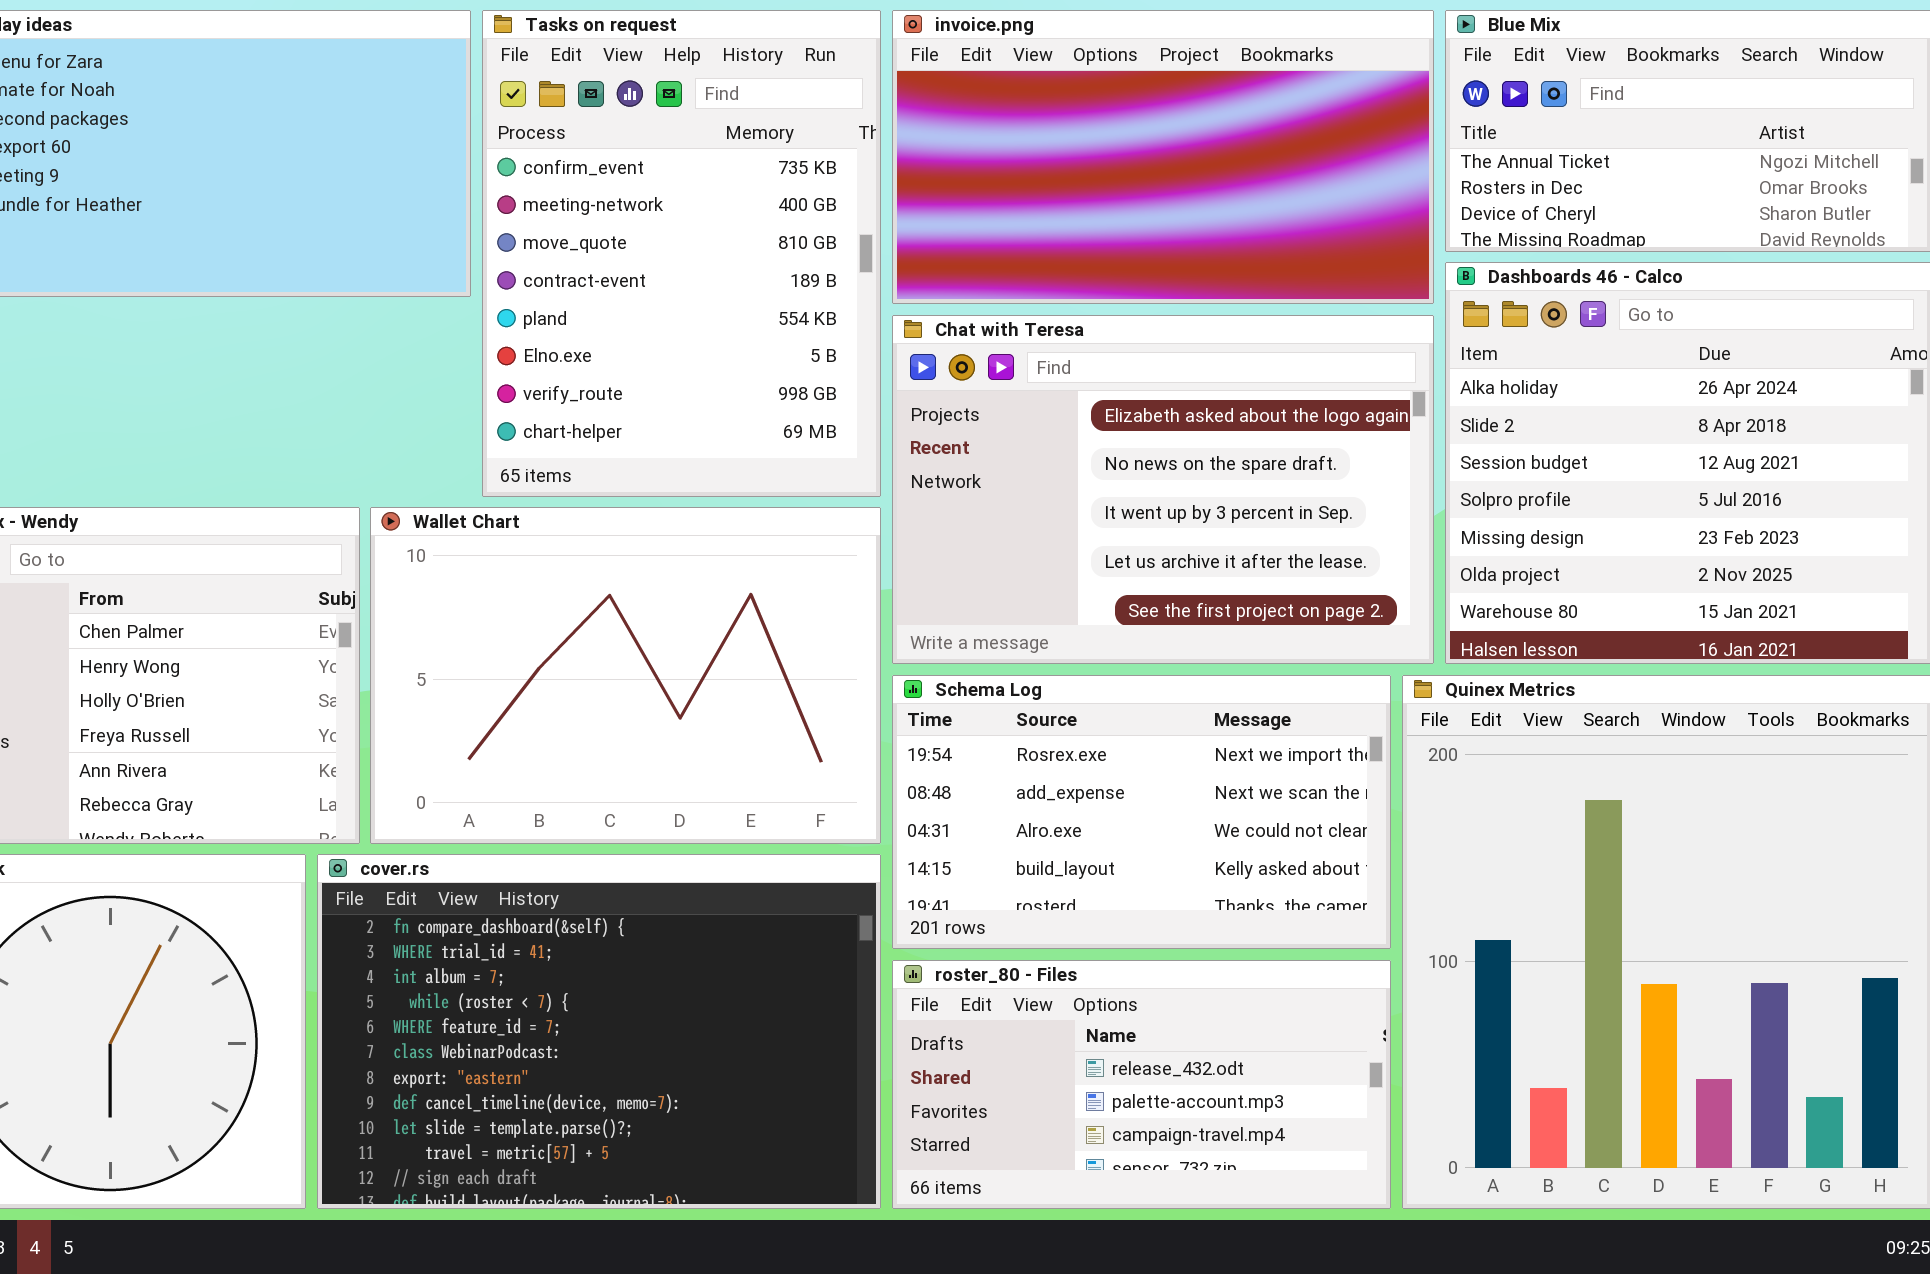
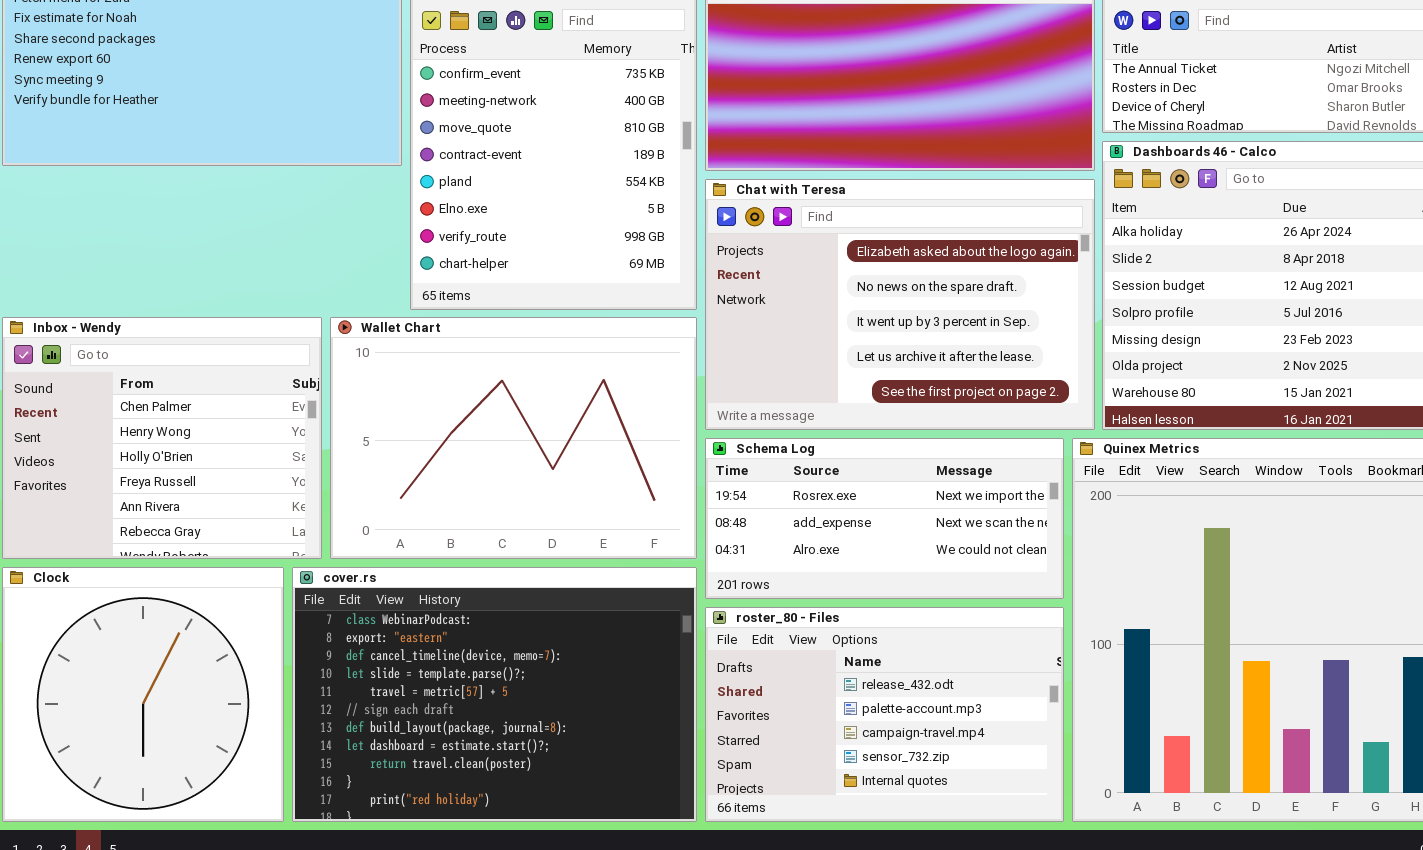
Schema Log: [892,675,1391,949] -> [705,438,1064,599], resized
cover.rs: [317,854,881,1209] -> [292,567,697,822], scrolled down 5 rows
roster_80 - Files: [892,960,1391,1209] -> [705,607,1064,822], resized

